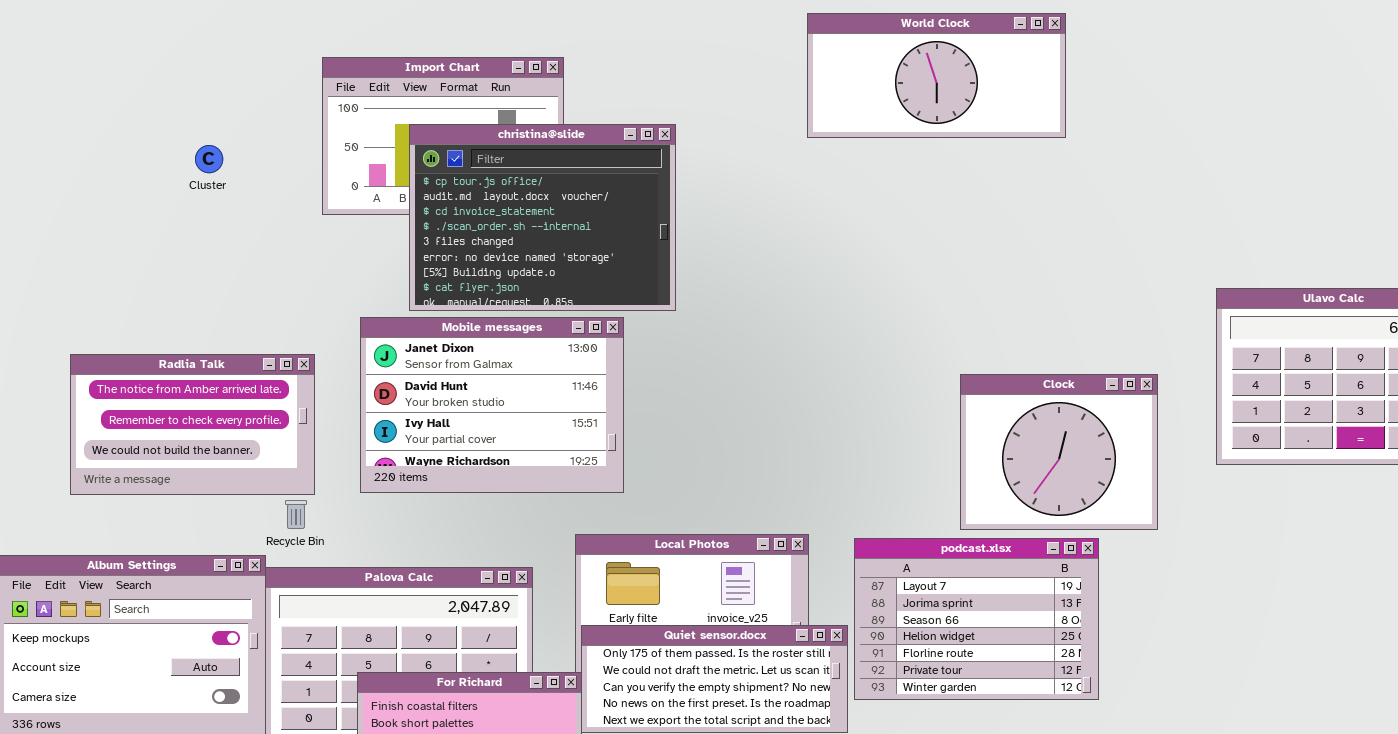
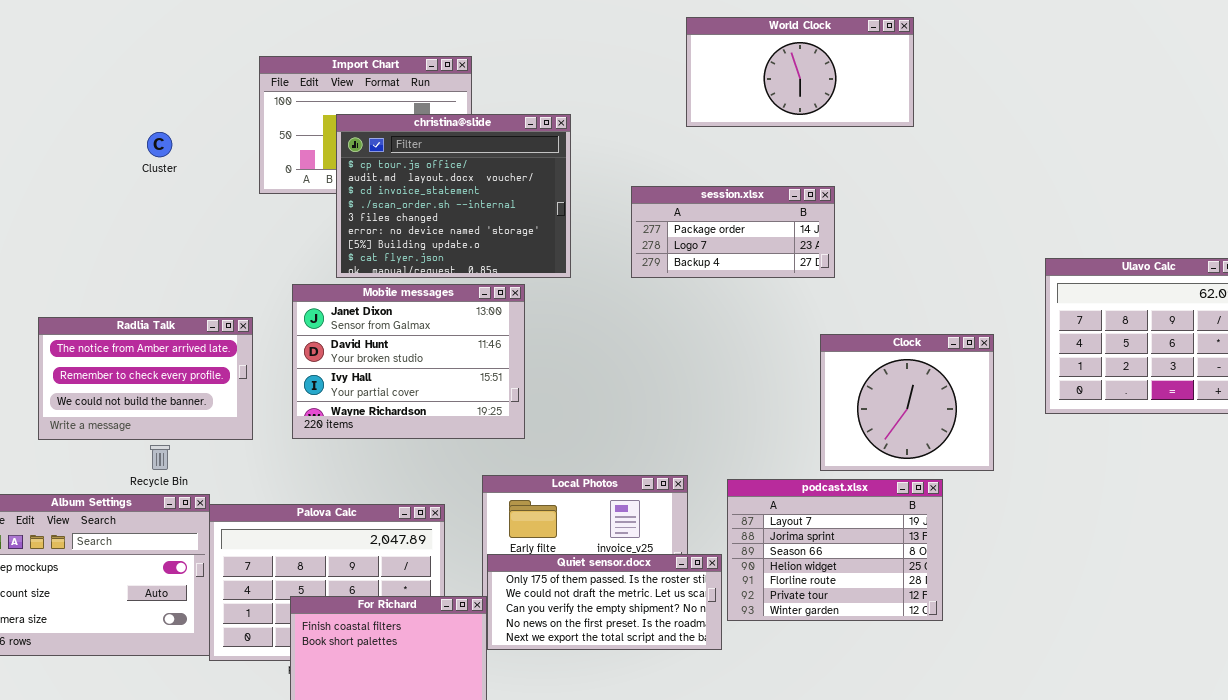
session.xlsx: none -> [631,186,835,278], opened
Recycle Bin: [285,500,307,529] -> [150,445,170,470], moved

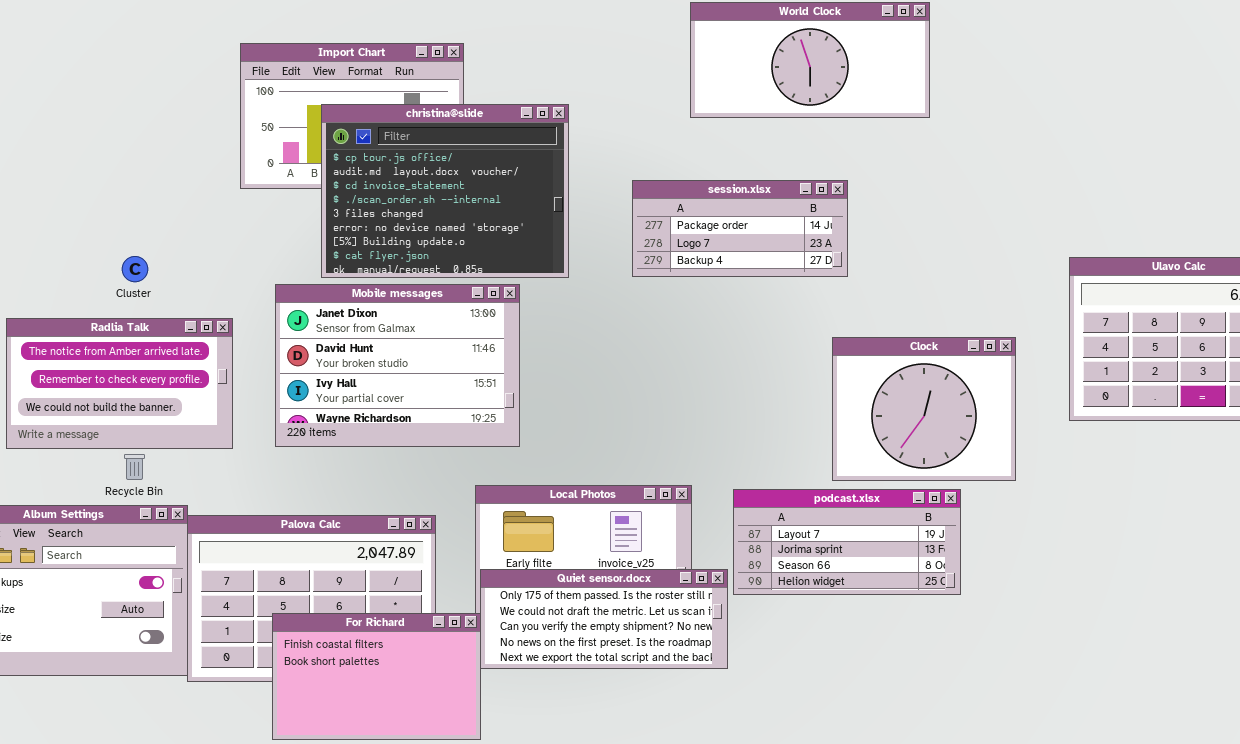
Cluster: [147,132,172,157] -> [122,256,148,282], moved
podcast.xlsx: [727,479,943,621] -> [733,489,961,595], resized

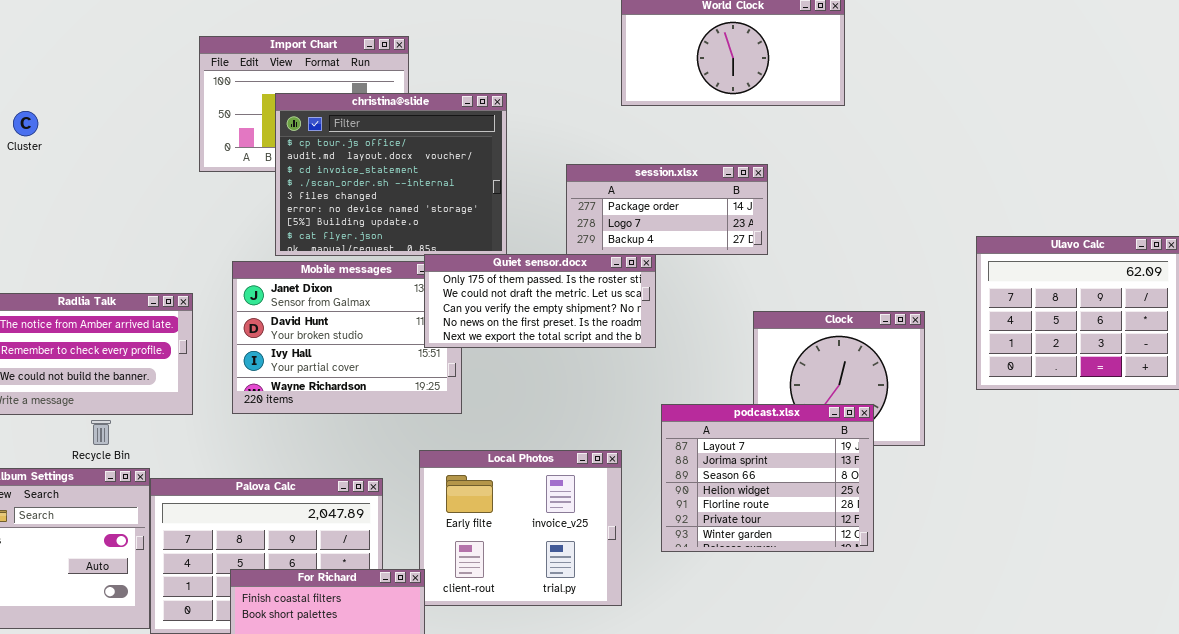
Cluster: [122,256,148,282] -> [13,111,38,136], moved
podcast.xlsx: [733,489,961,595] -> [661,404,874,552], resized
Quiet sensor.docx: [480,569,728,669] -> [424,254,656,348], moved

